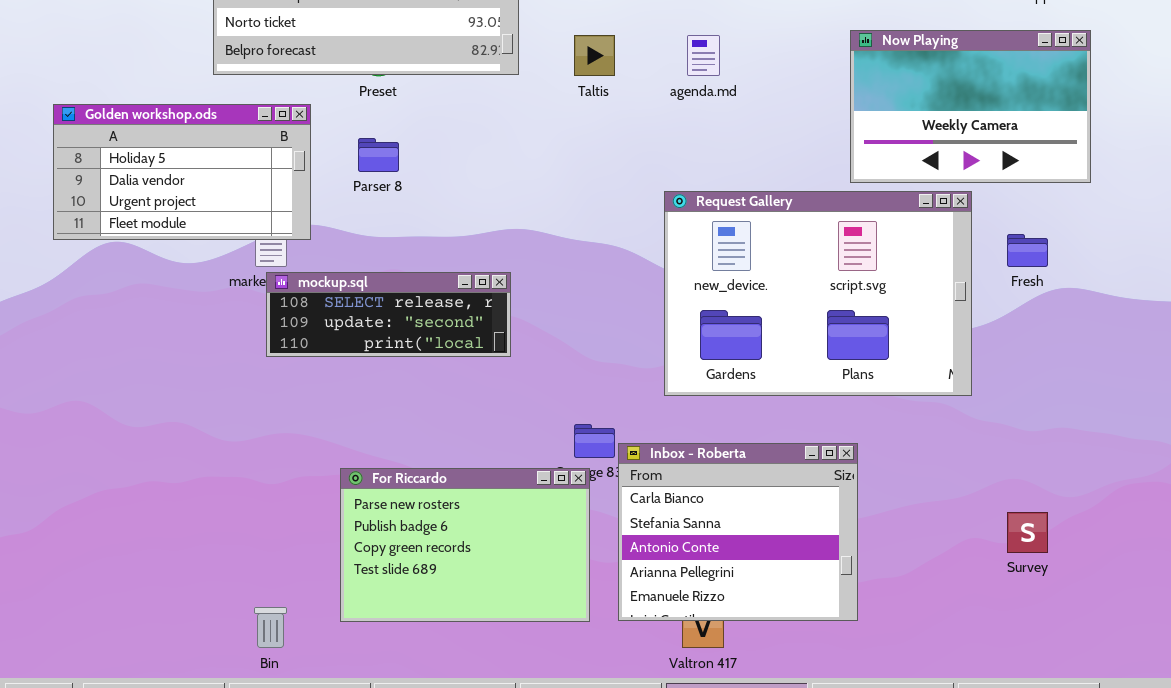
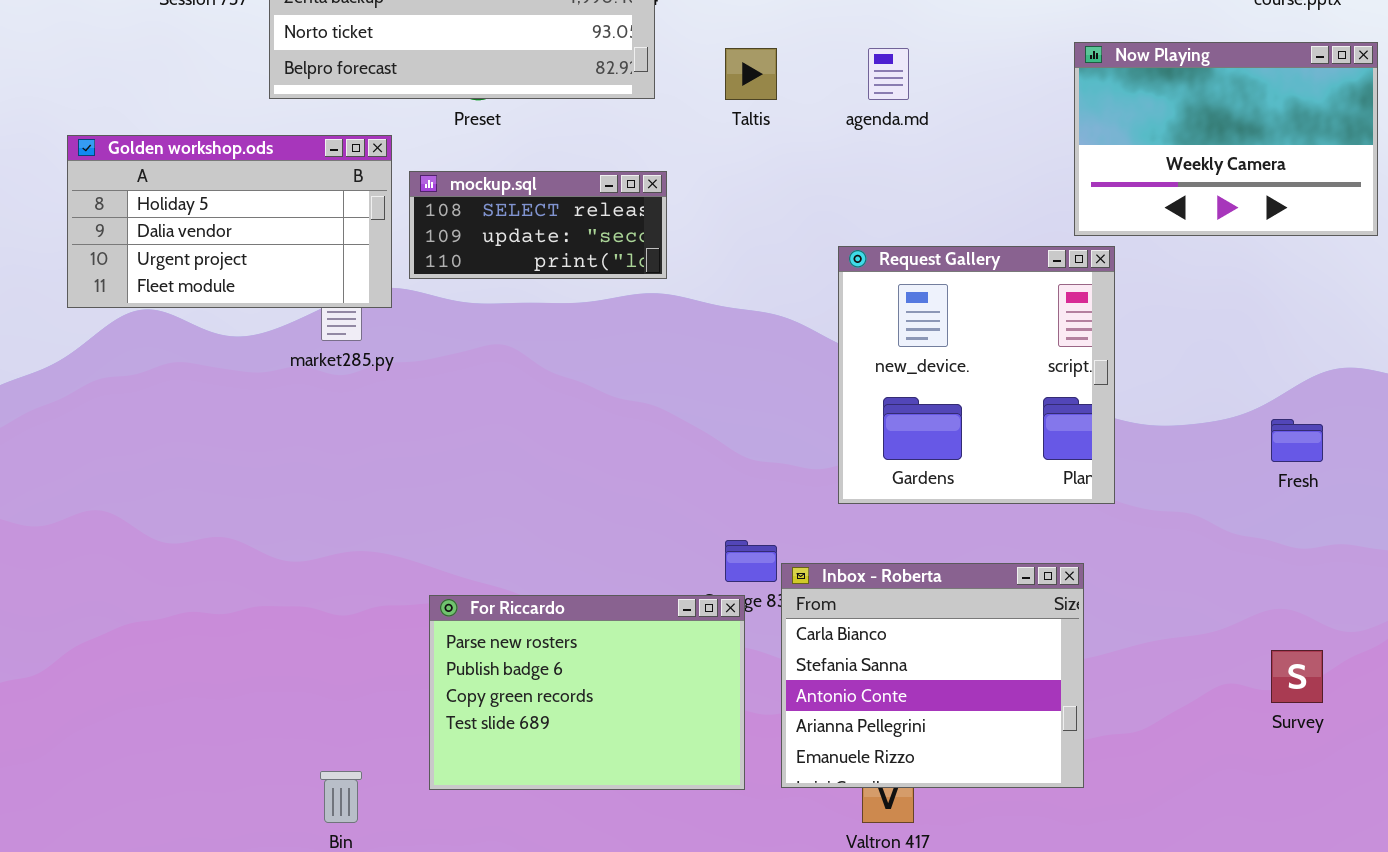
Request Gallery: [664,191,972,396] -> [838,246,1115,504], resized
Fresh: [1007,234,1048,267] -> [1271,419,1323,462], moved
mockup.sql: [266,272,511,357] -> [409,171,667,279], moved, resized

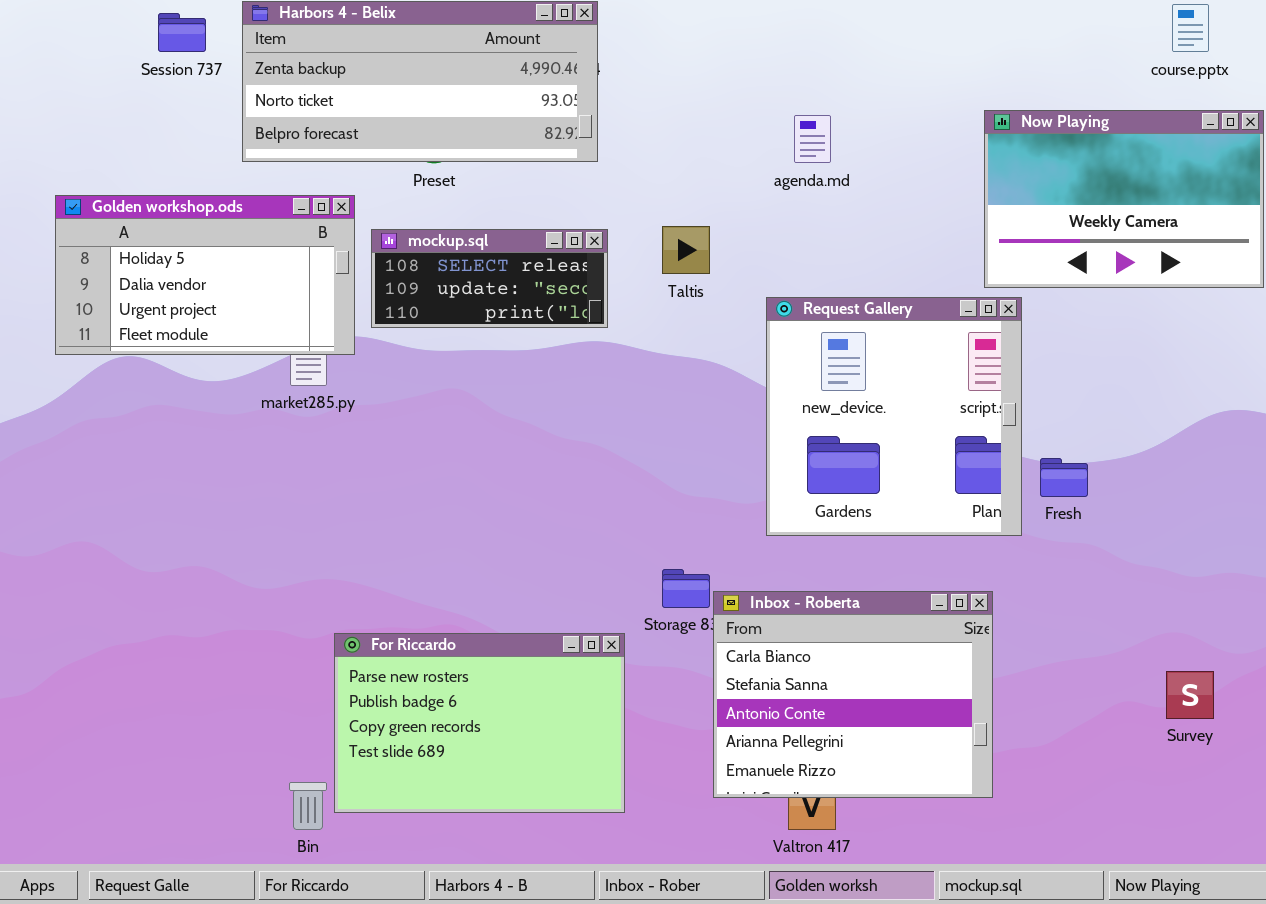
Taltis: [725,48,777,100] -> [662,226,710,274], moved
Fresh: [1271,419,1323,462] -> [1040,458,1088,497], moved
For Riccardo: [429,595,745,790] -> [334,633,625,813], moved

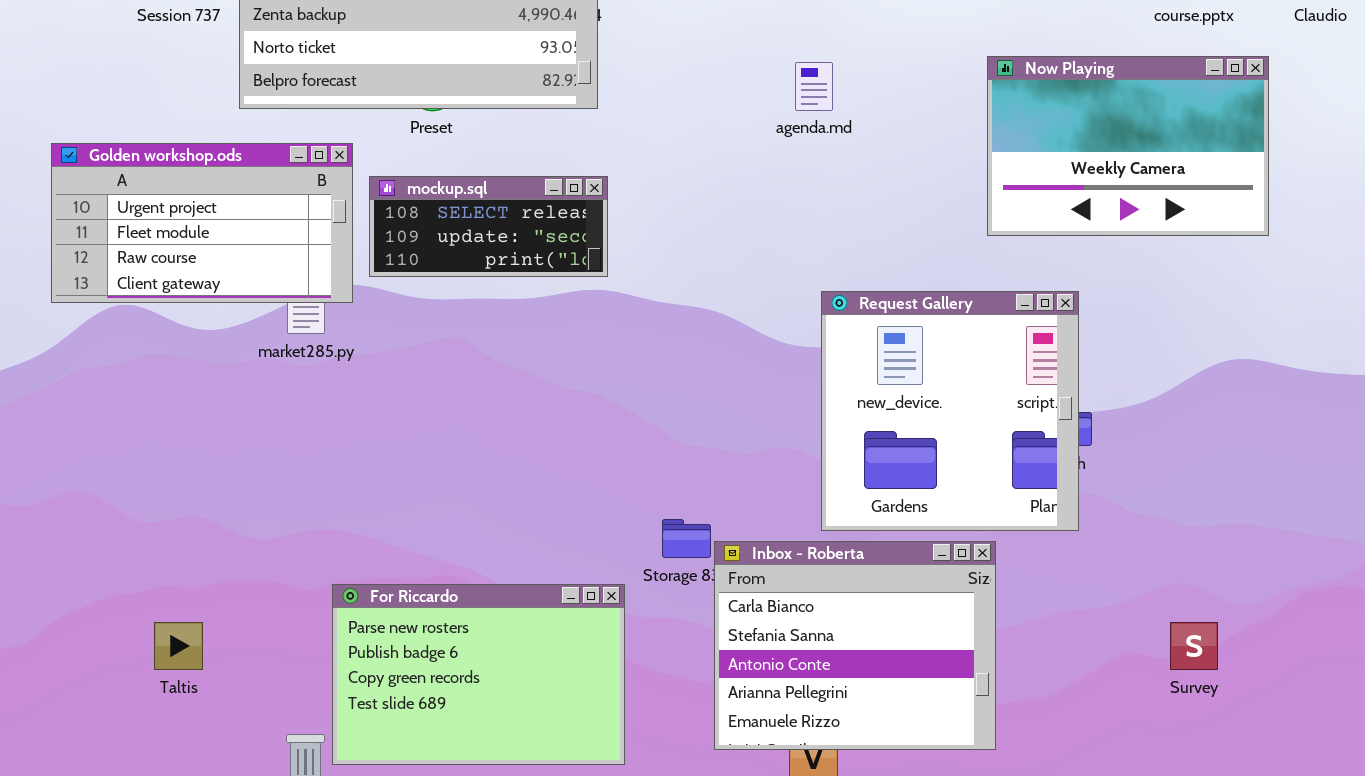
Golden workshop.ods: [55,195,355,355] -> [51,143,353,303], scrolled down 2 rows
Taltis: [662,226,710,274] -> [154,622,203,670], moved
Request Gallery: [766,297,1022,536] -> [821,291,1079,531], moved

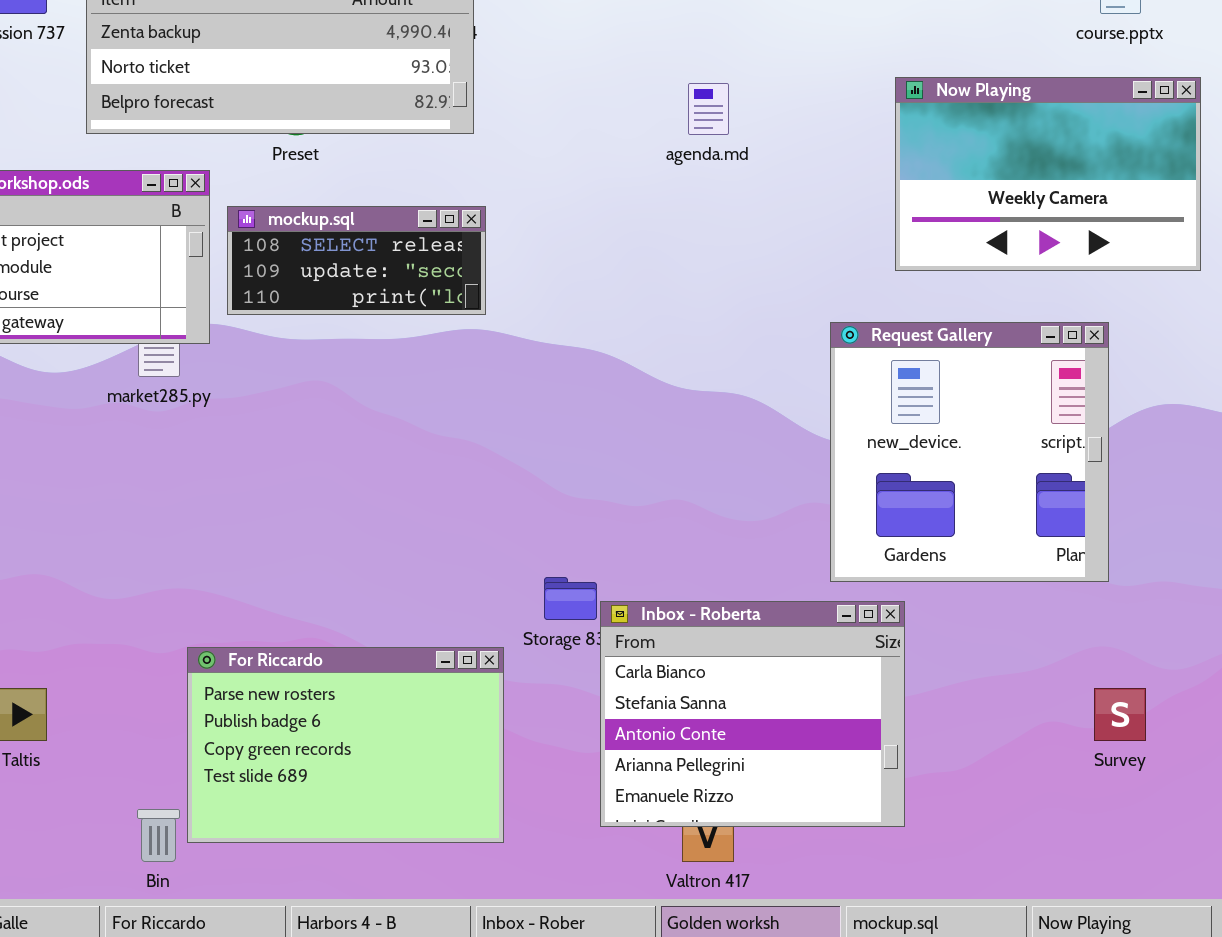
Request Gallery: [821,291,1079,531] -> [830,322,1109,582], moved

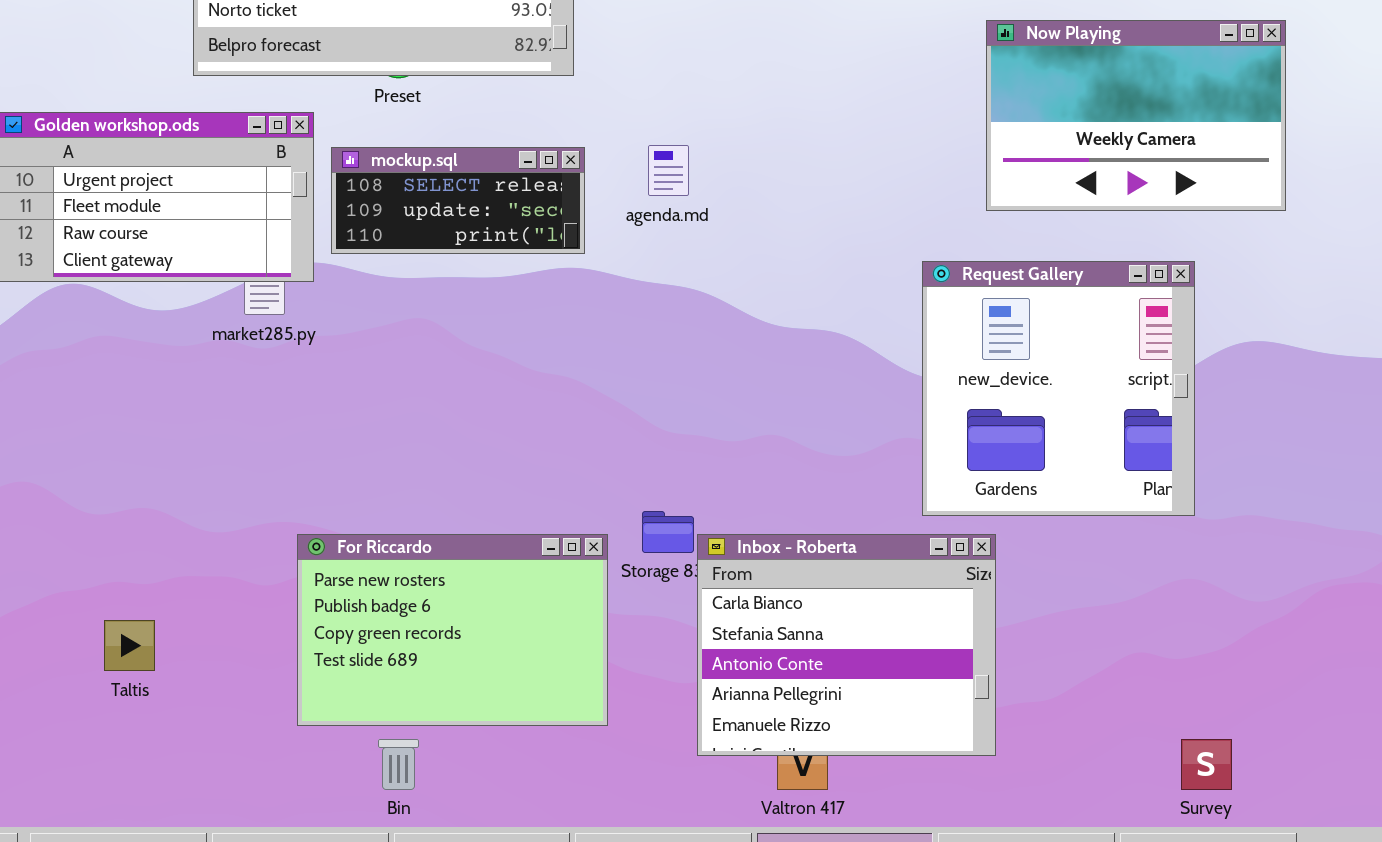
agenda.md: [688,83,729,135] -> [648,145,689,196], moved
For Riccardo: [187,647,504,843] -> [297,534,608,726], moved
Survey: [1094,688,1146,741] -> [1181,739,1232,790], moved
Bin: [137,809,180,862] -> [378,739,419,790], moved

